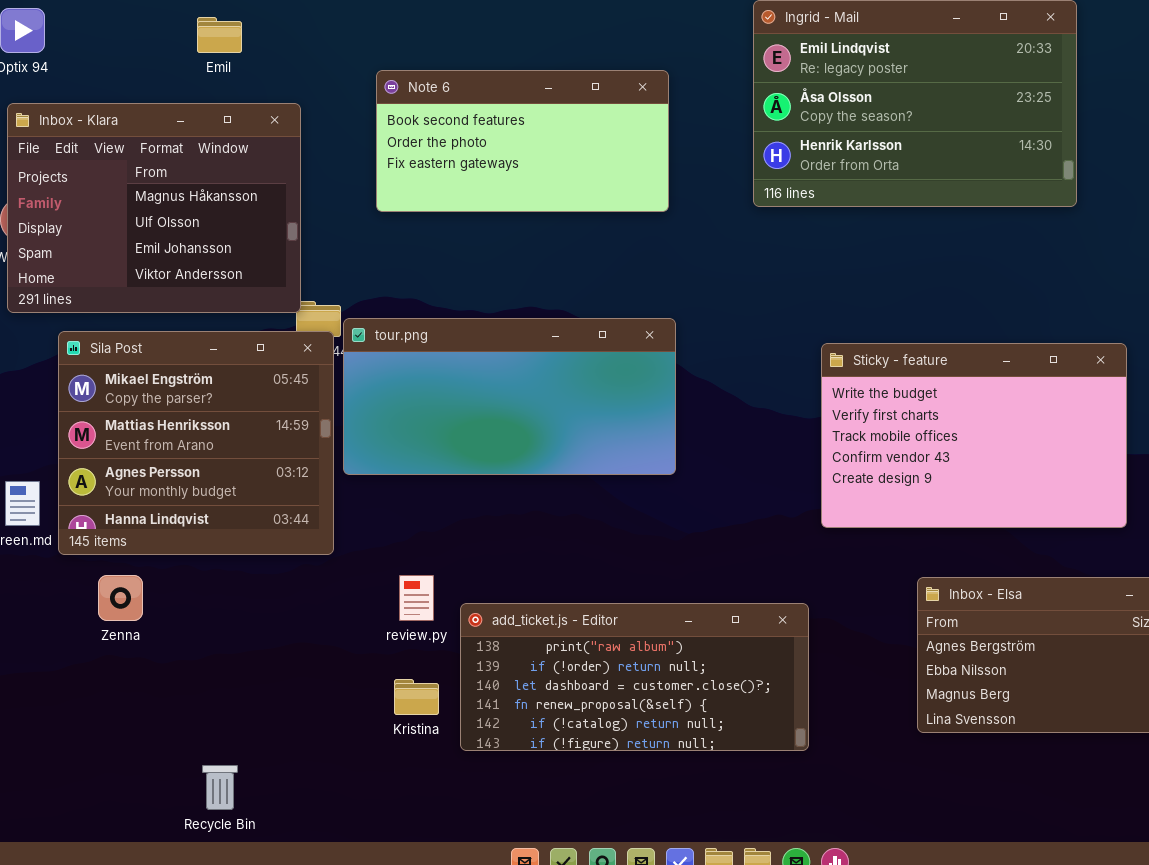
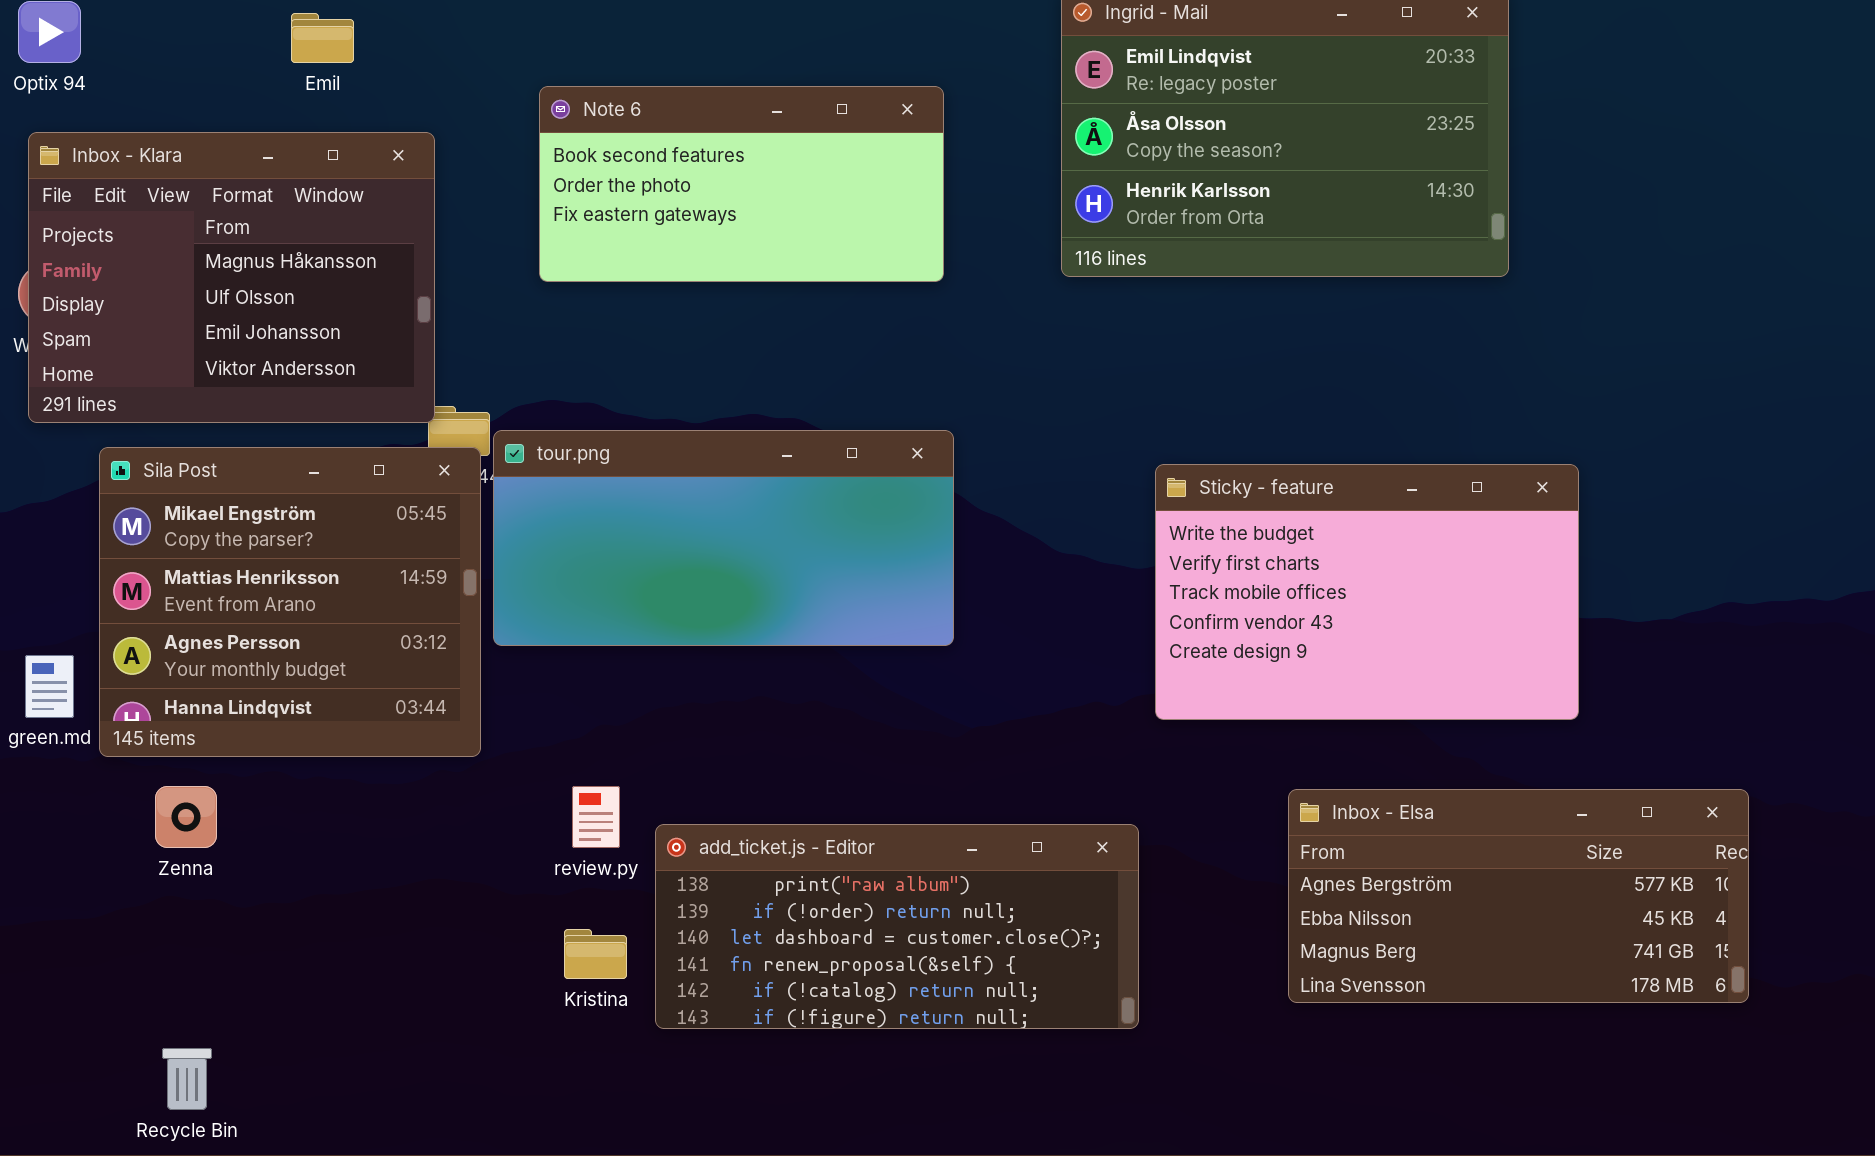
Recycle Bin: [202,765,238,810] -> [162,1048,212,1110], moved

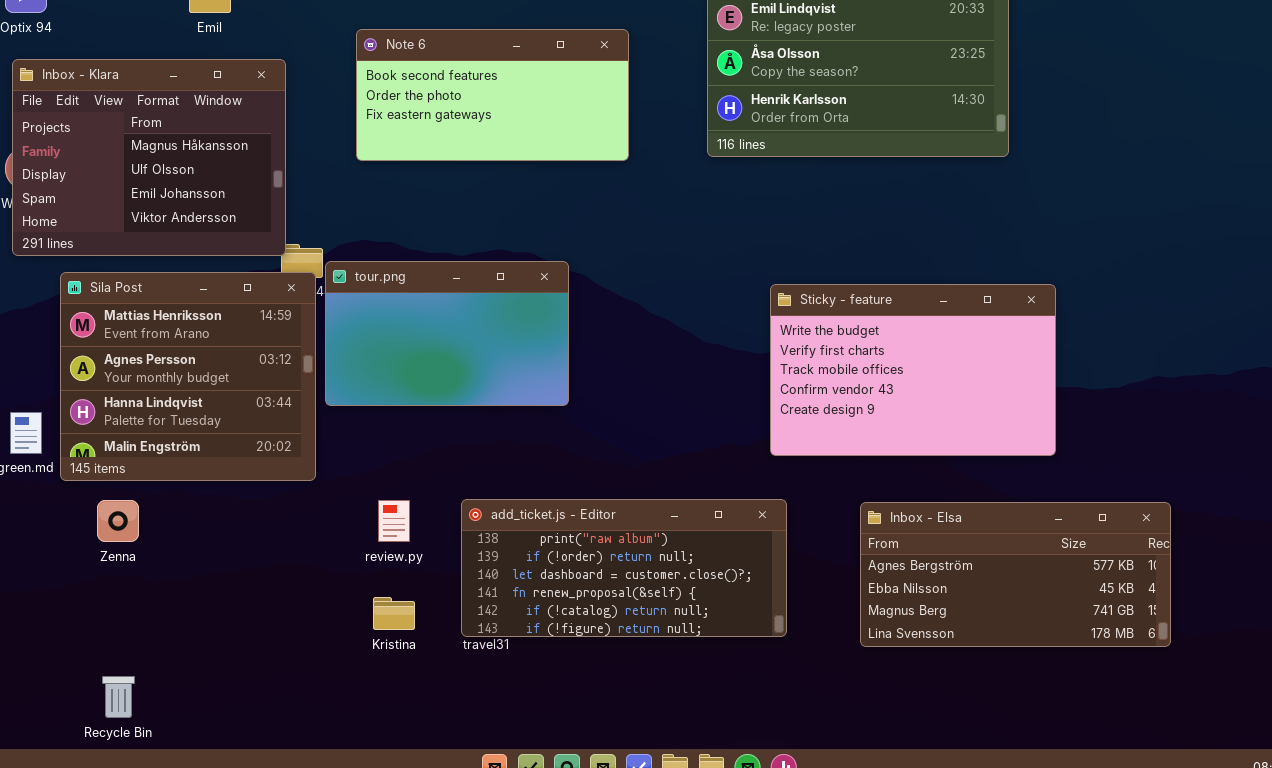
tour.png: [493,430,954,646] -> [325,261,569,406], resized
Sila Post: [99,447,481,757] -> [60,272,316,481], scrolled down 1 row
add_ticket.js - Editor: [655,824,1139,1029] -> [461,499,787,637], moved

